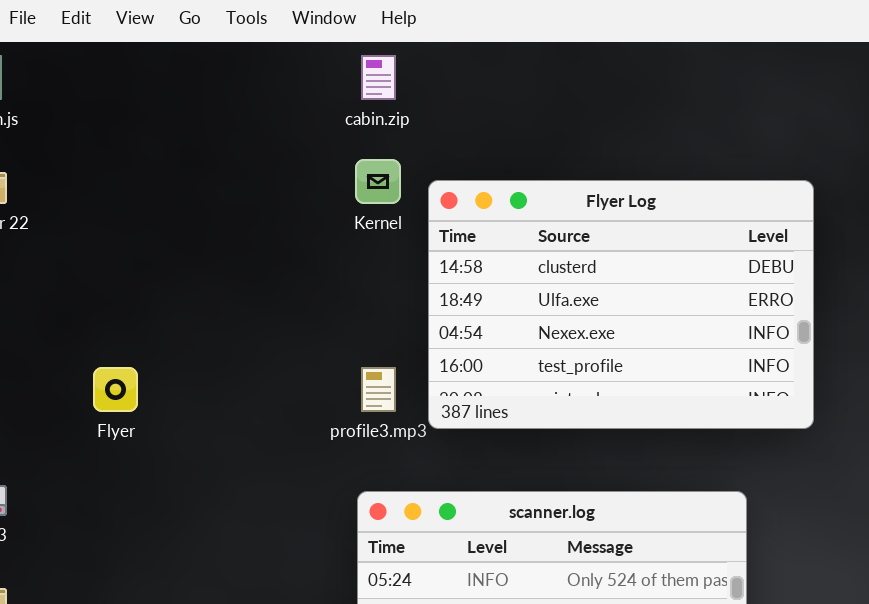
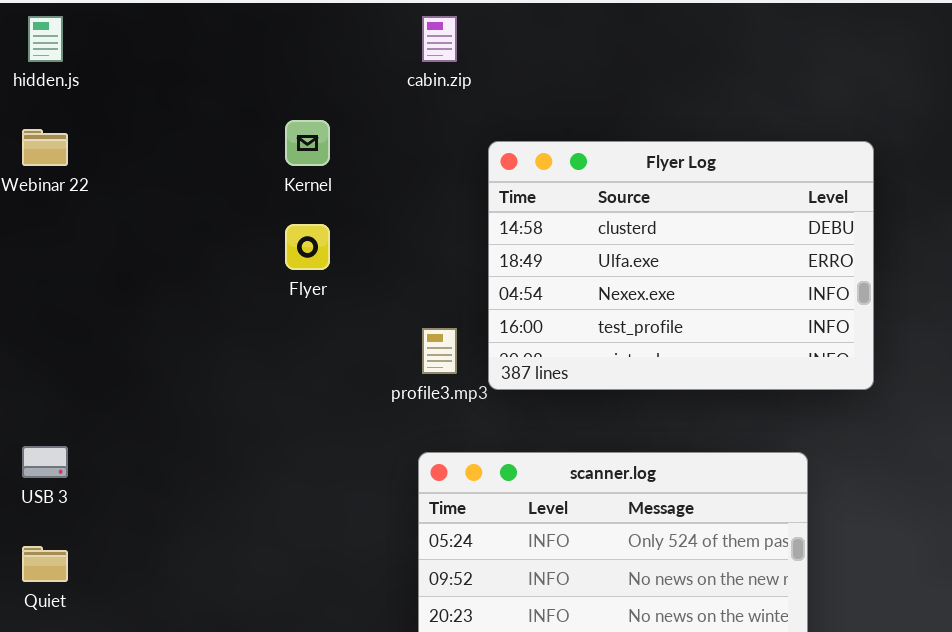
Kernel: [355,159,401,204] -> [285,120,330,166], moved
Flyer: [93,367,138,412] -> [285,224,330,270], moved

